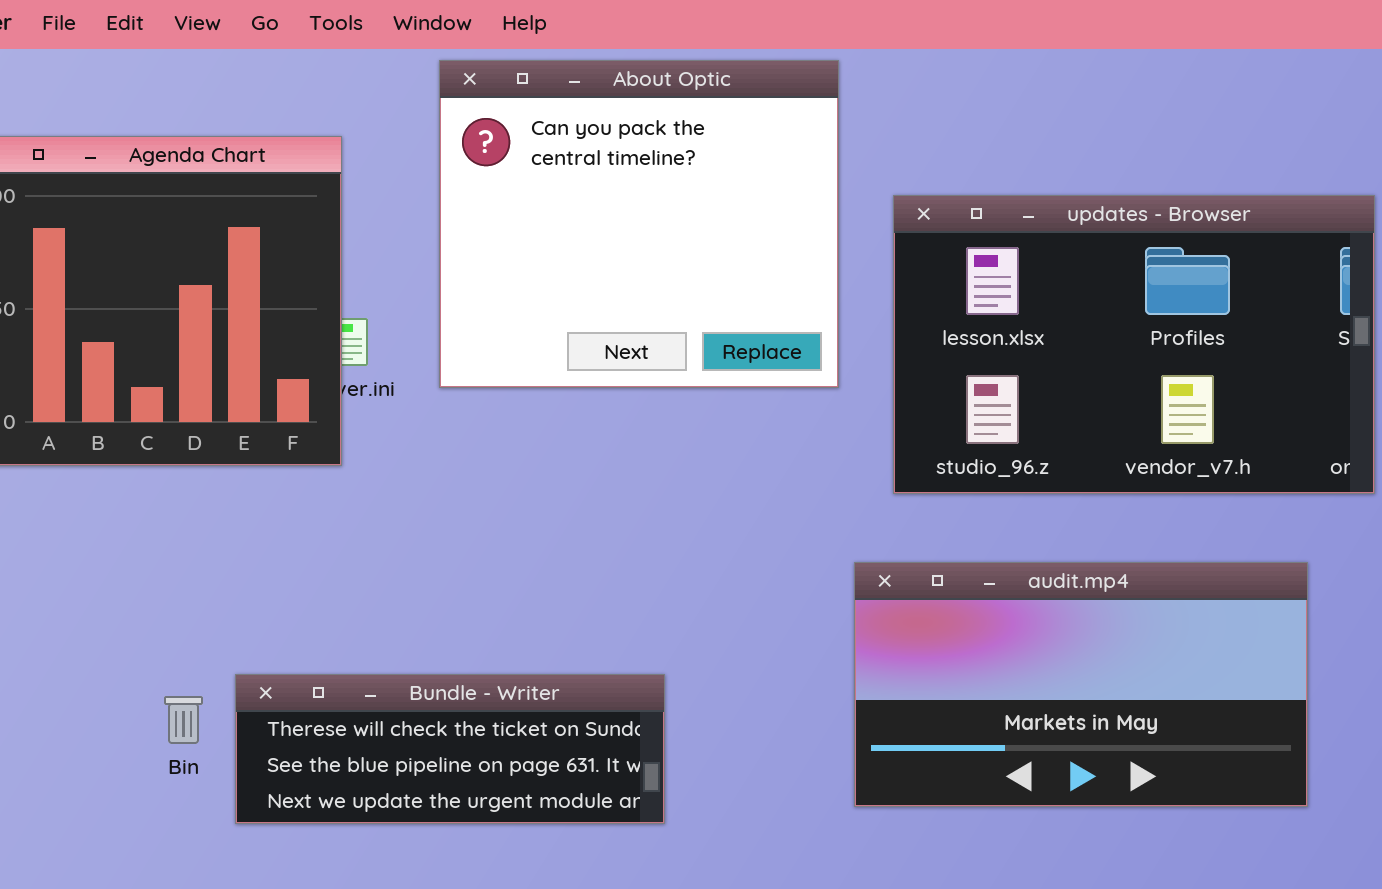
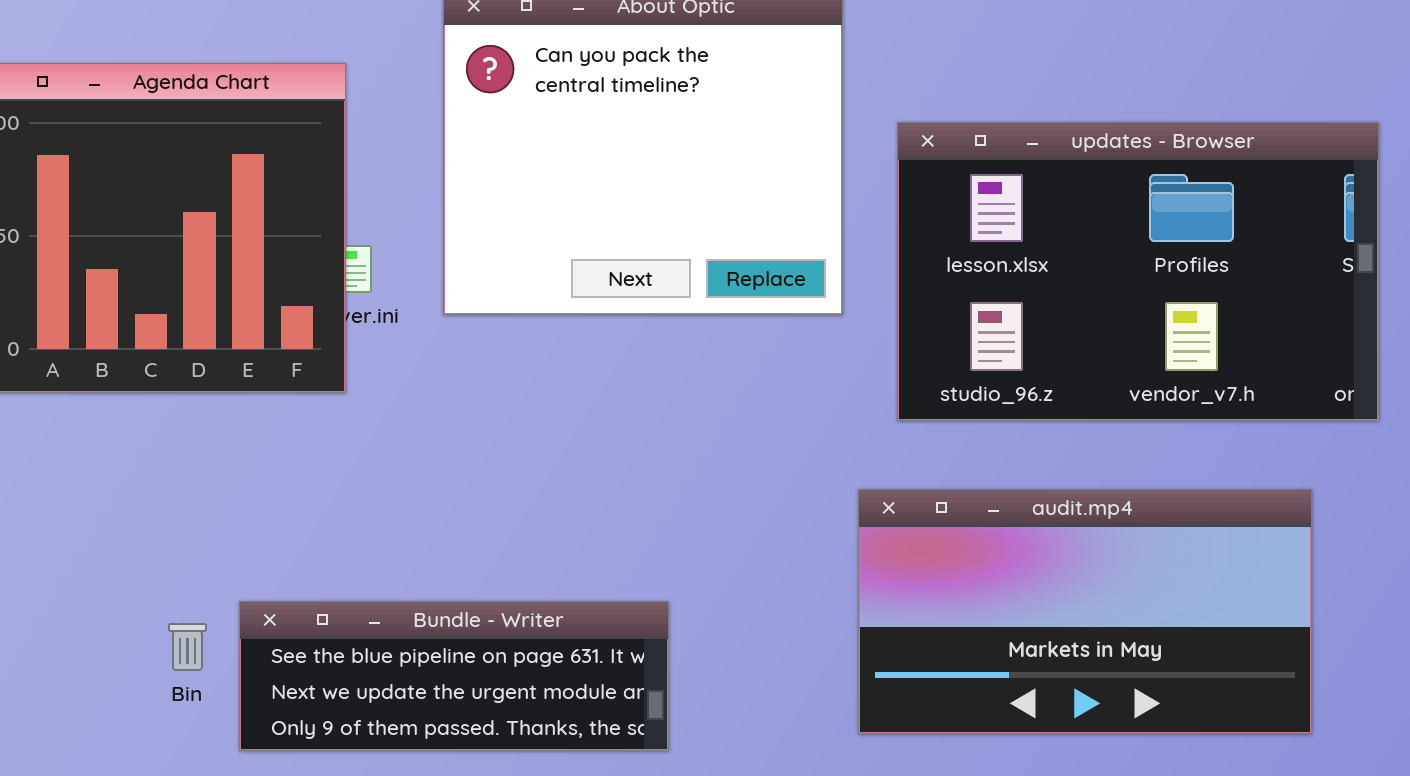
Bundle - Writer: [235,674,665,824] -> [239,601,669,751], scrolled down 1 row

